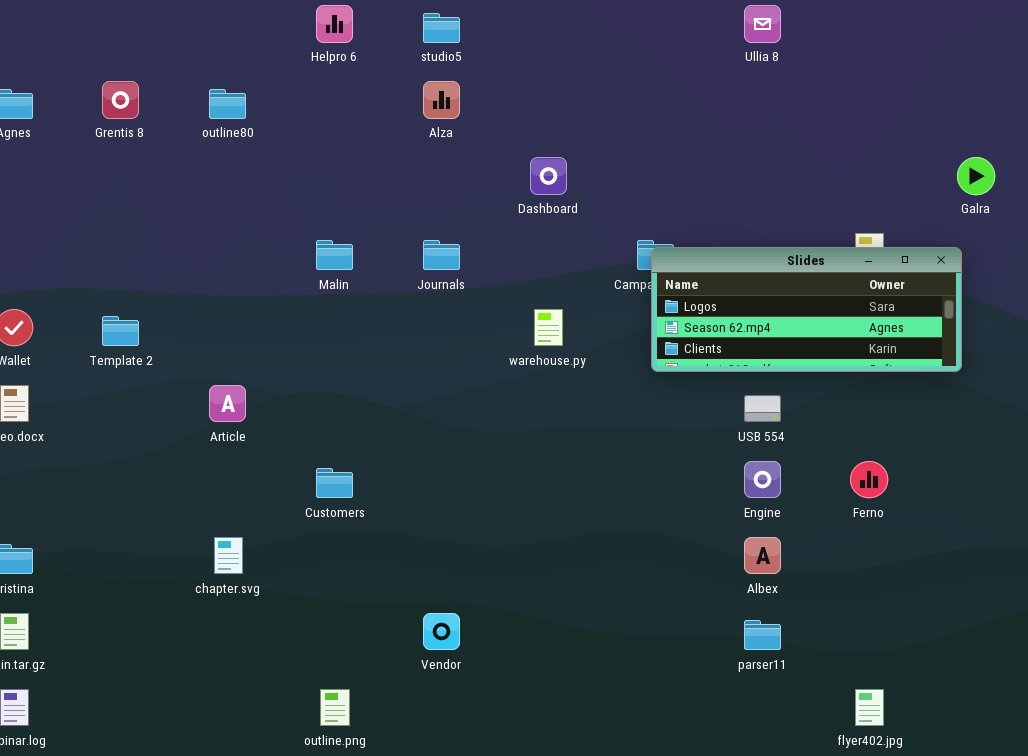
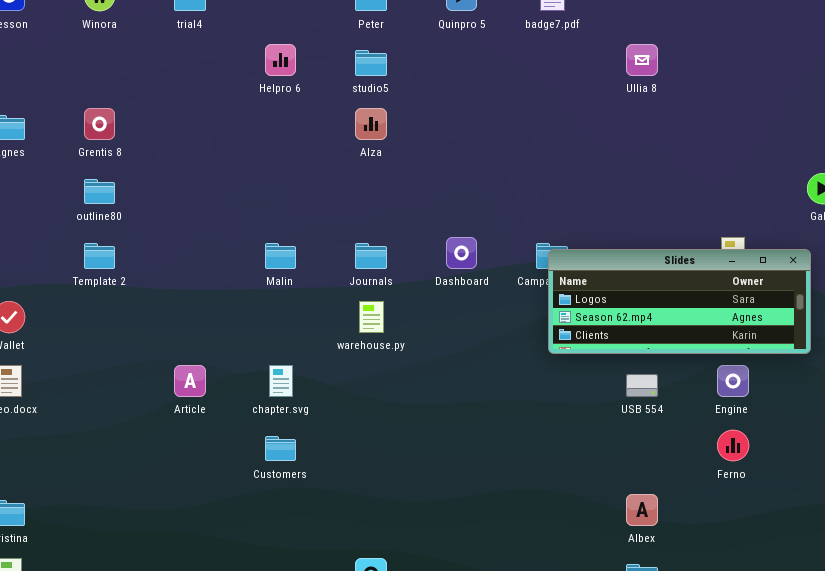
outline80: [209,89,246,119] -> [84,179,115,204], moved
Dashboard: [530,157,567,195] -> [446,237,477,269], moved
warehouse.py: [534,309,563,346] -> [359,301,384,333], moved
Template 2: [102,316,139,346] -> [84,243,115,269], moved
Engine: [744,461,781,498] -> [717,365,749,397], moved
chapter.svg: [214,537,243,574] -> [269,365,293,397], moved

